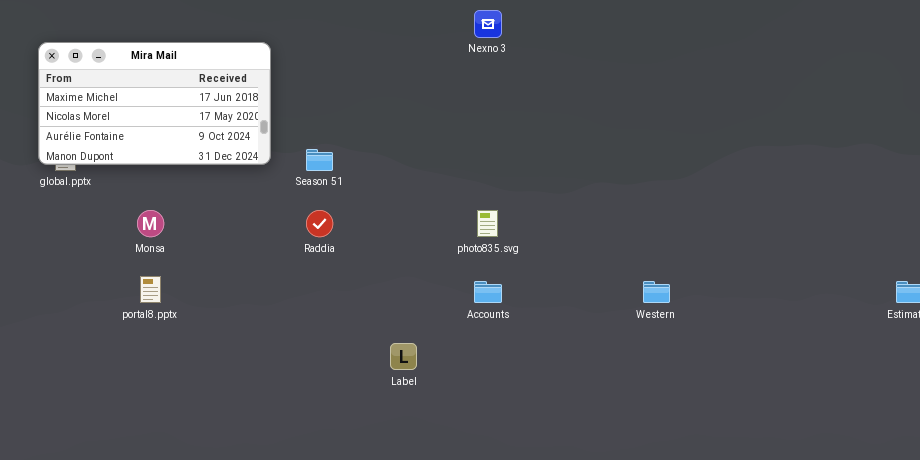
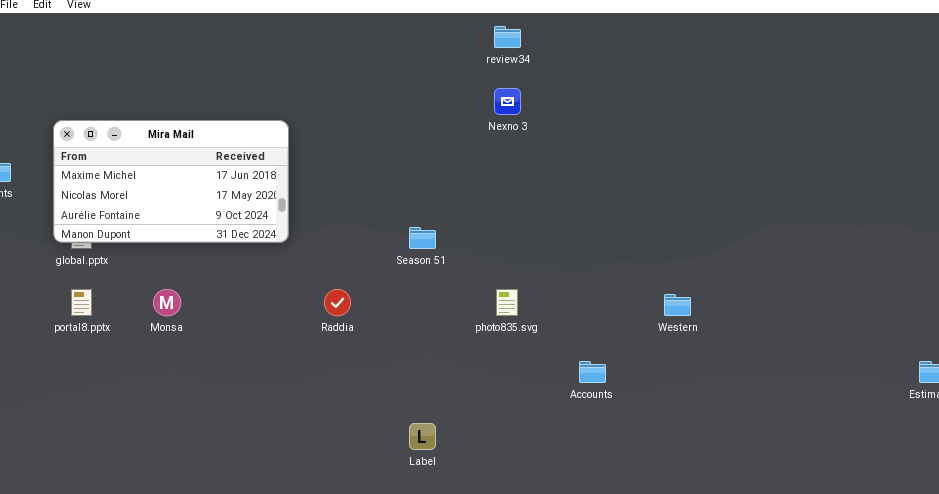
Season 51: [306,149,333,171] -> [409,227,436,249], moved
portal8.pptx: [140,276,161,303] -> [71,289,92,316], moved
Accounts: [474,281,502,303] -> [579,361,606,383], moved
Western: [643,281,670,303] -> [664,294,691,316], moved

